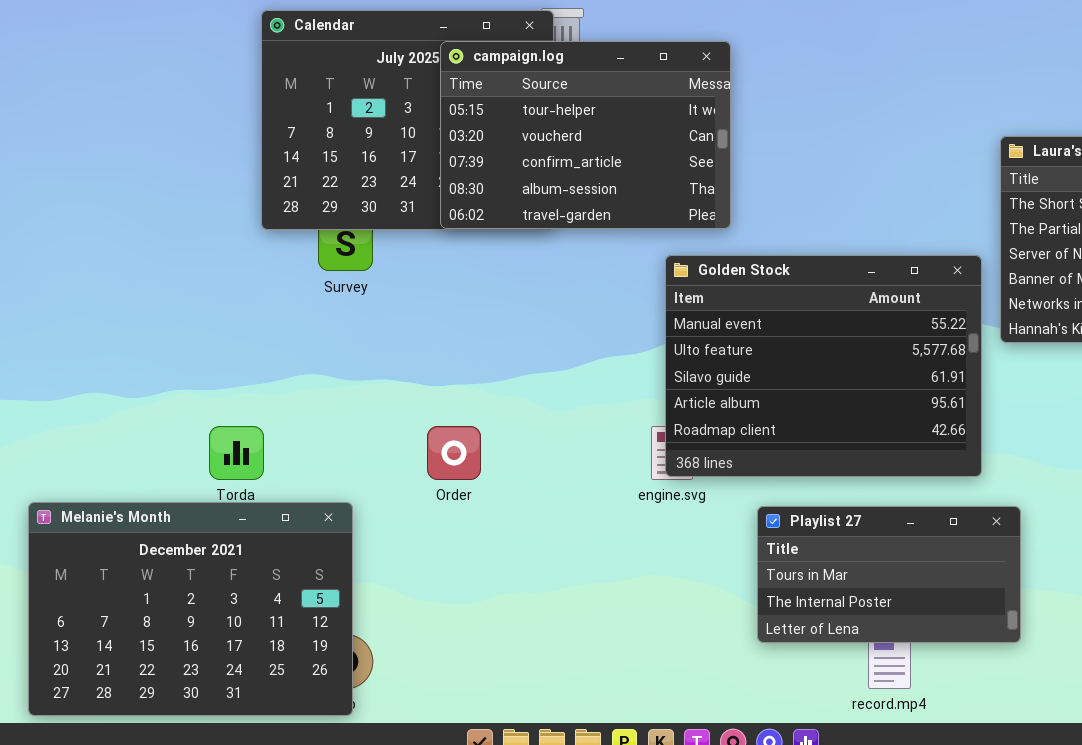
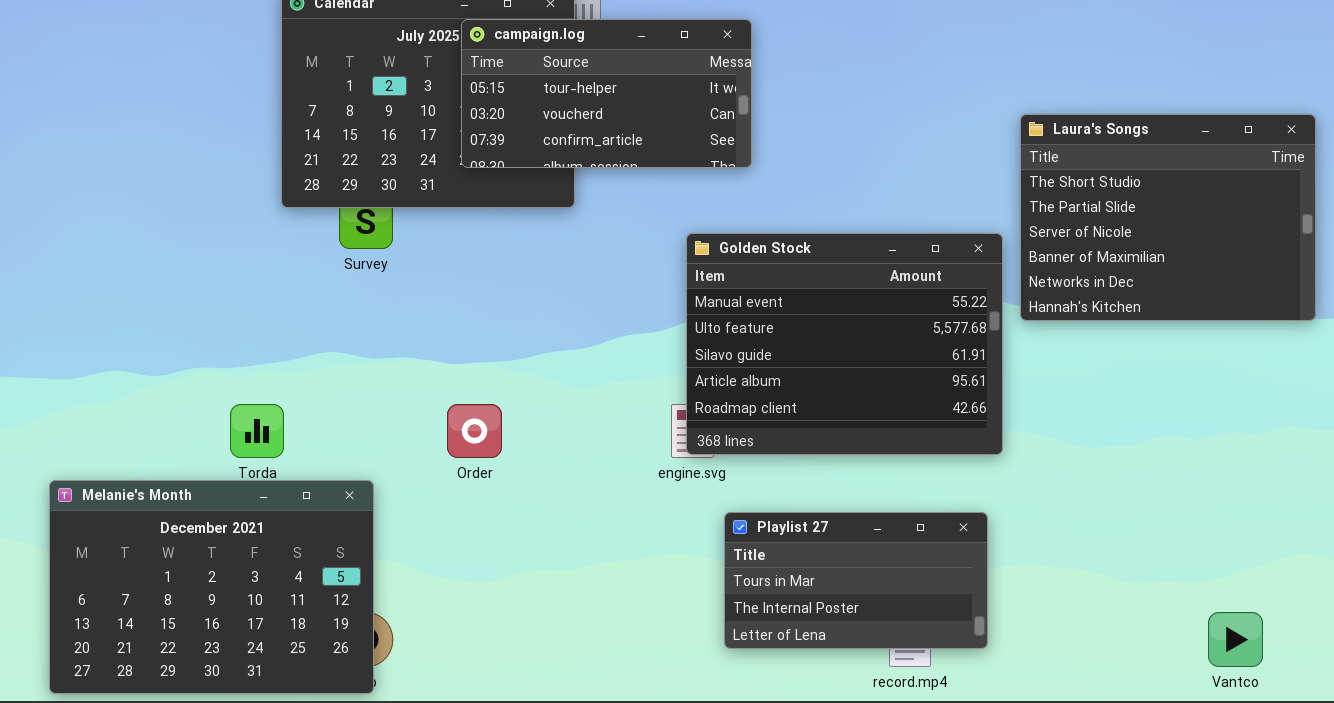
campaign.log: [440,41,731,229] -> [461,19,752,168], resized
Playlist 27: [757,506,1021,643] -> [724,512,988,649], moved

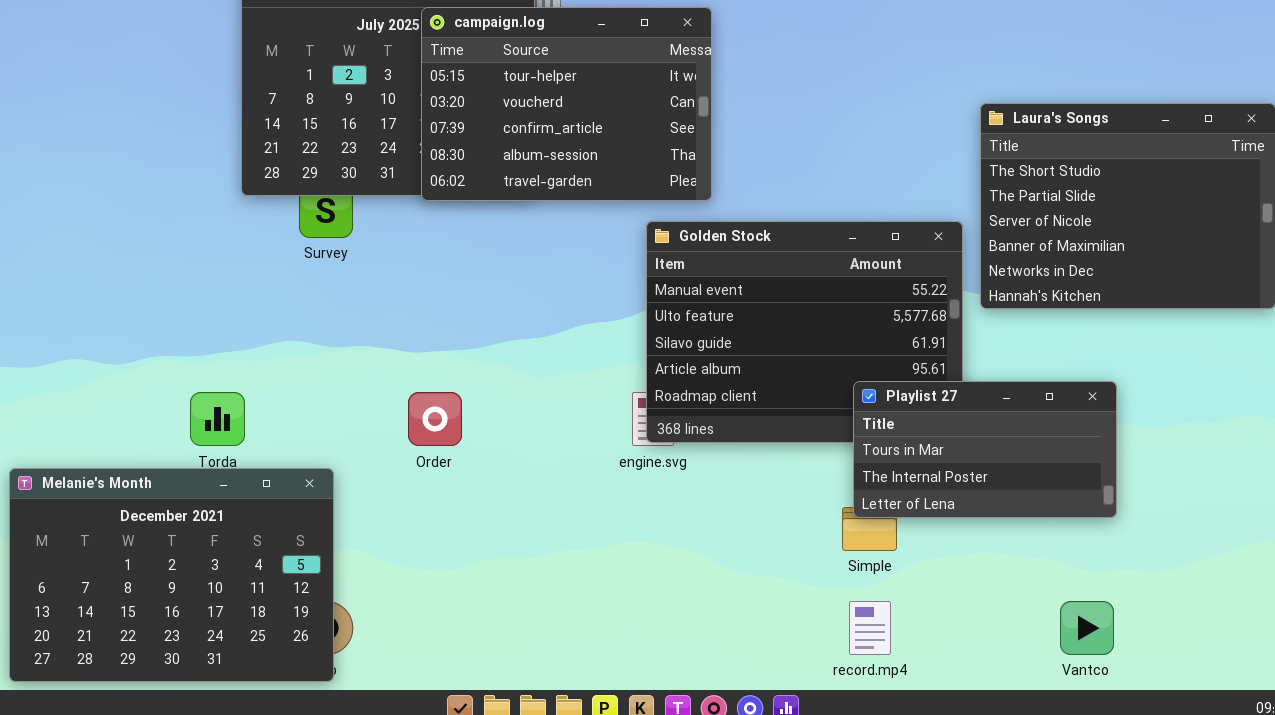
campaign.log: [461,19,752,168] -> [421,7,712,201], resized
Playlist 27: [724,512,988,649] -> [853,381,1117,518], moved
Vantco: [1208,612,1263,667] -> [1060,601,1114,655], moved

